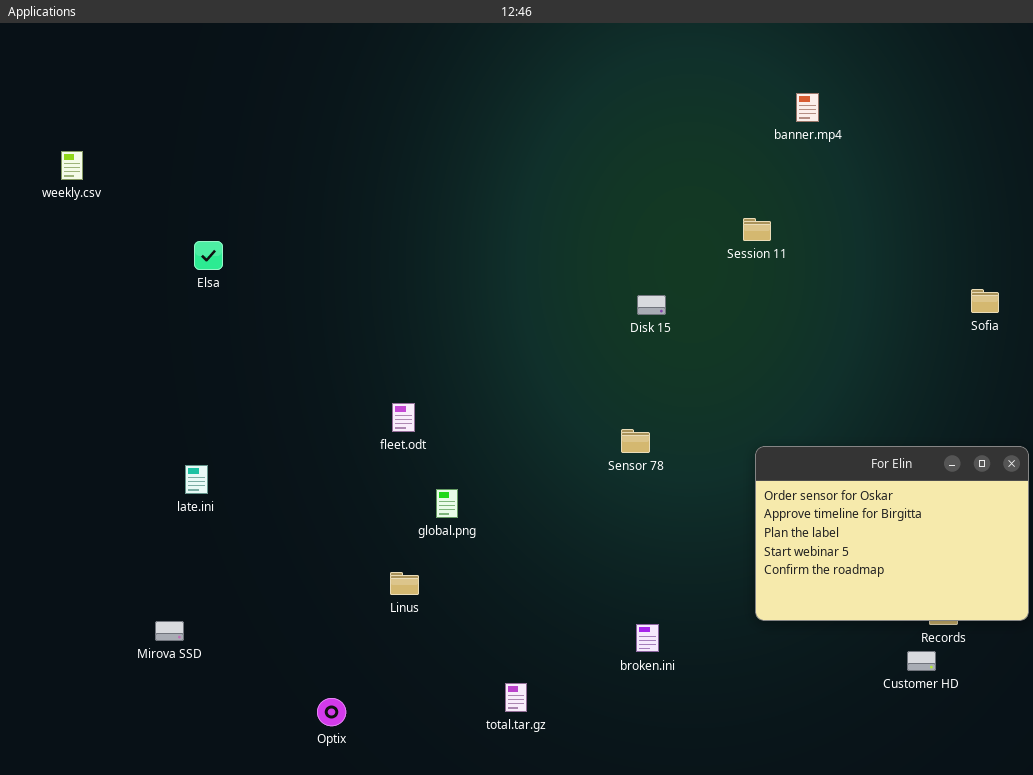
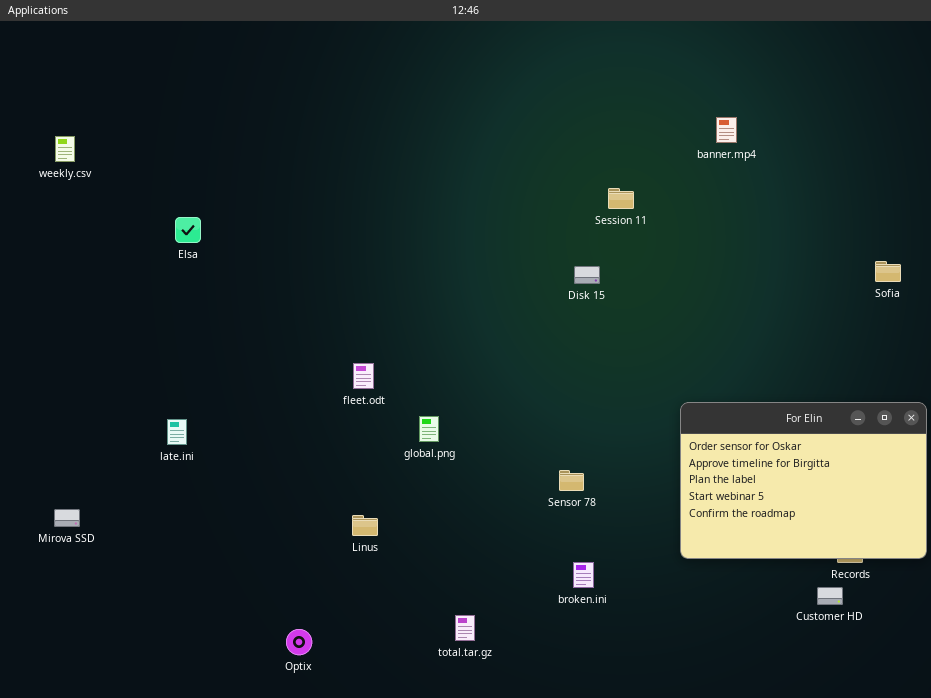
banner.mp4: [796,93,819,122] -> [716,117,737,143], moved
Session 11: [743,218,771,241] -> [608,188,634,209], moved
Sensor 78: [621,429,650,453] -> [559,470,584,491], moved
global.png: [436,489,458,518] -> [419,416,439,442], moved
Mirova SSD: [155,621,184,641] -> [54,509,80,527], moved

